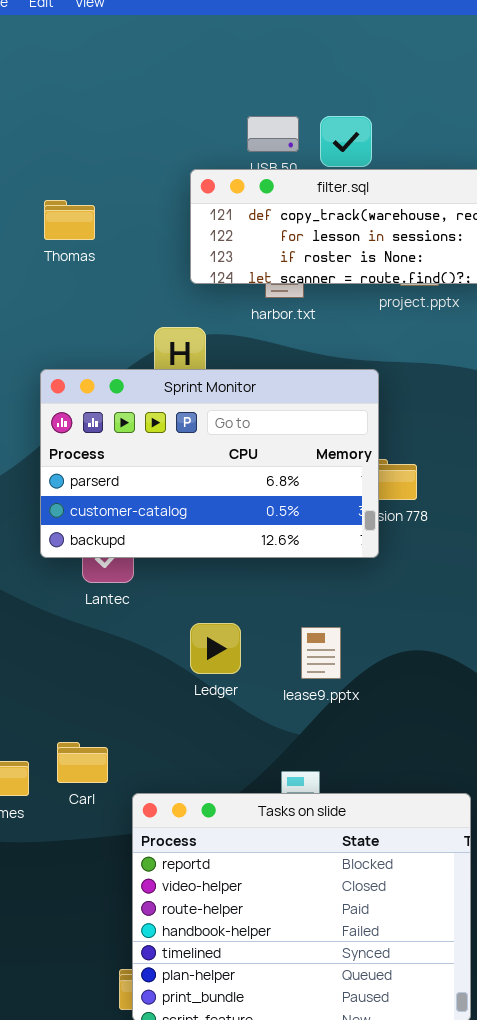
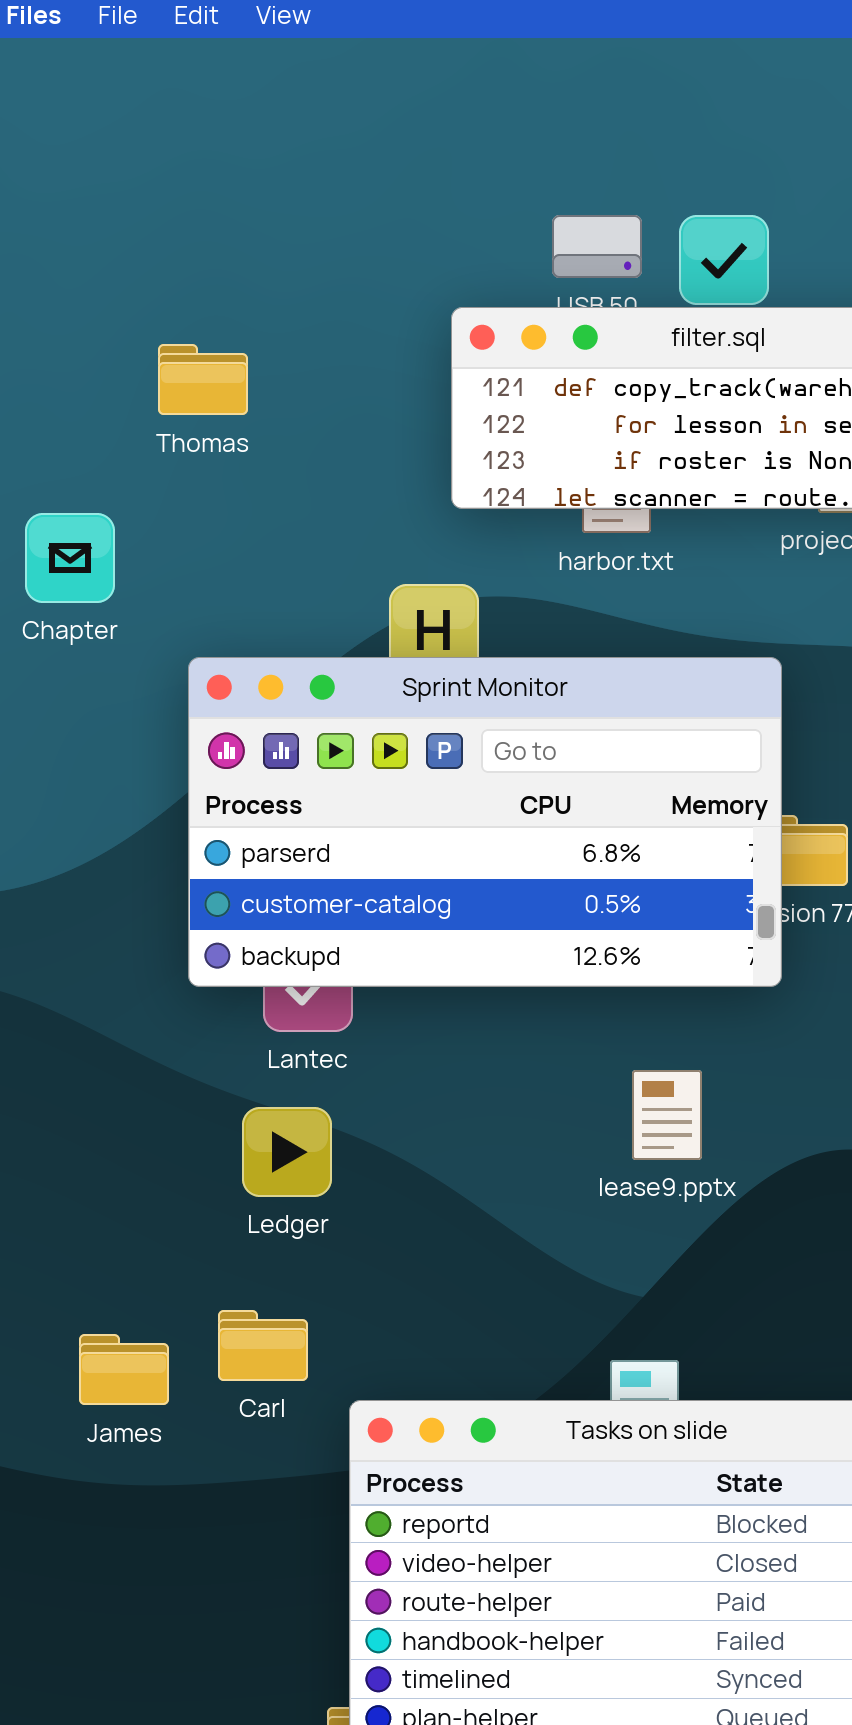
Thomas: [44,200,95,240] -> [158,344,248,415], moved
Ledger: [190,623,241,674] -> [242,1107,332,1197], moved
lease9.pptx: [301,627,341,679] -> [632,1070,702,1160], moved

